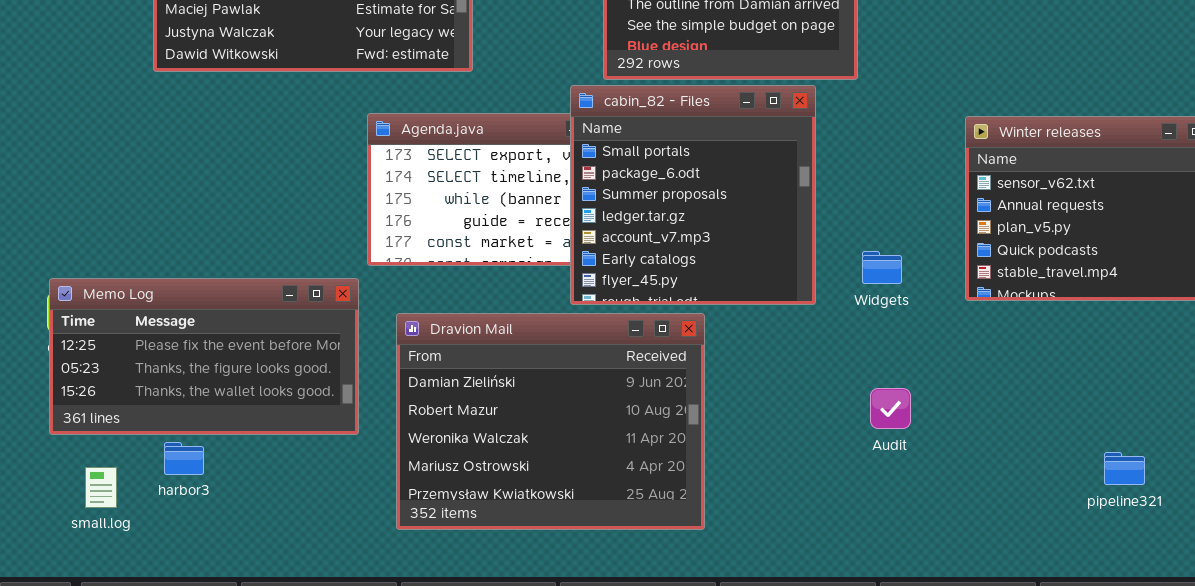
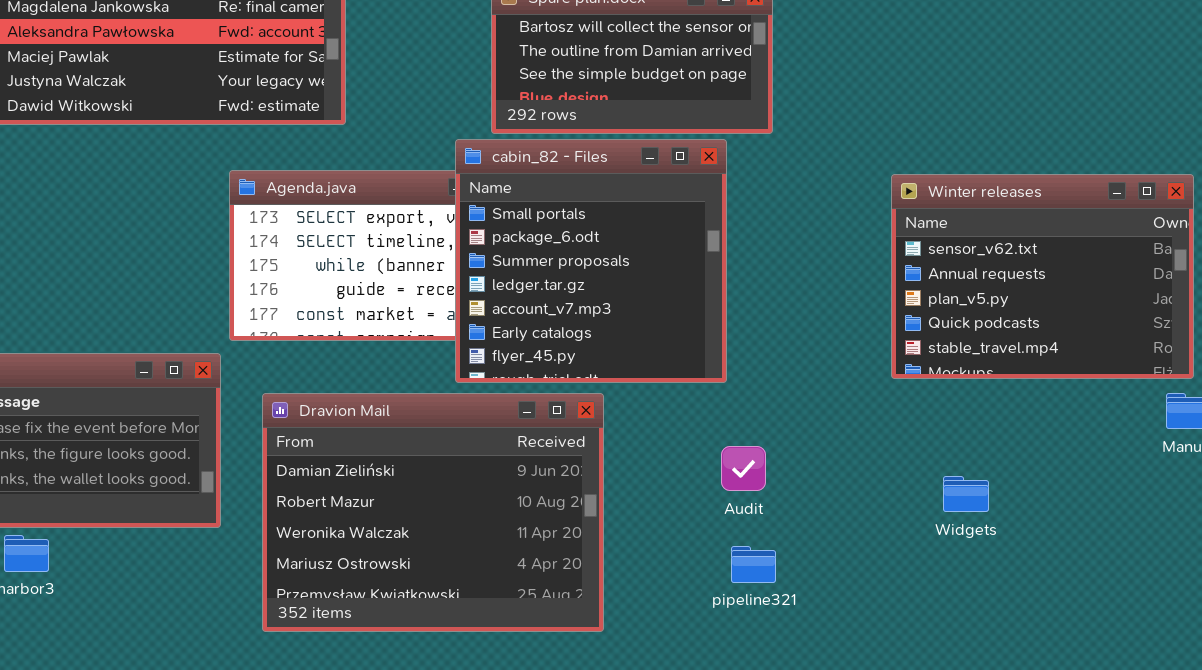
Widgets: [862,251,902,284] -> [943,476,989,512], moved
Audit: [870,388,911,429] -> [721,446,766,491], moved
pipeline321: [1104,452,1145,485] -> [731,546,776,583], moved

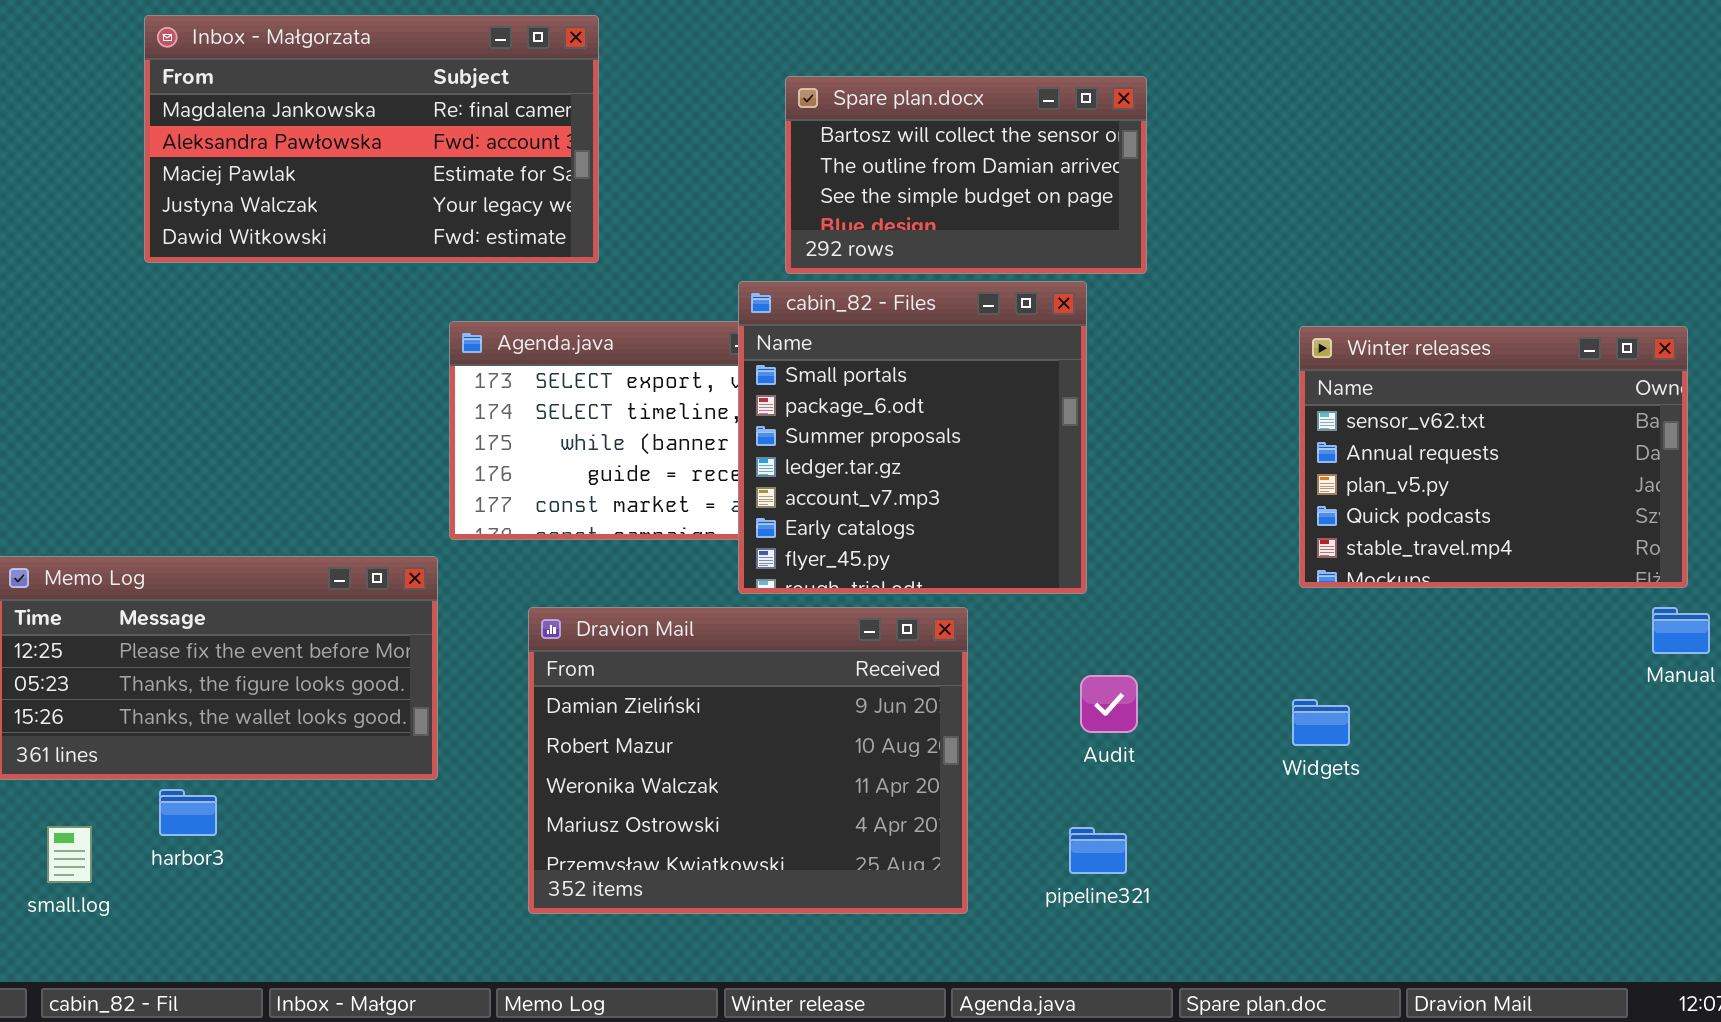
Dravion Mail: [262,393,604,632] -> [528,607,968,914], moved
Widgets: [943,476,989,512] -> [1292,699,1350,746], moved
pipeline321: [731,546,776,583] -> [1069,827,1127,874], moved

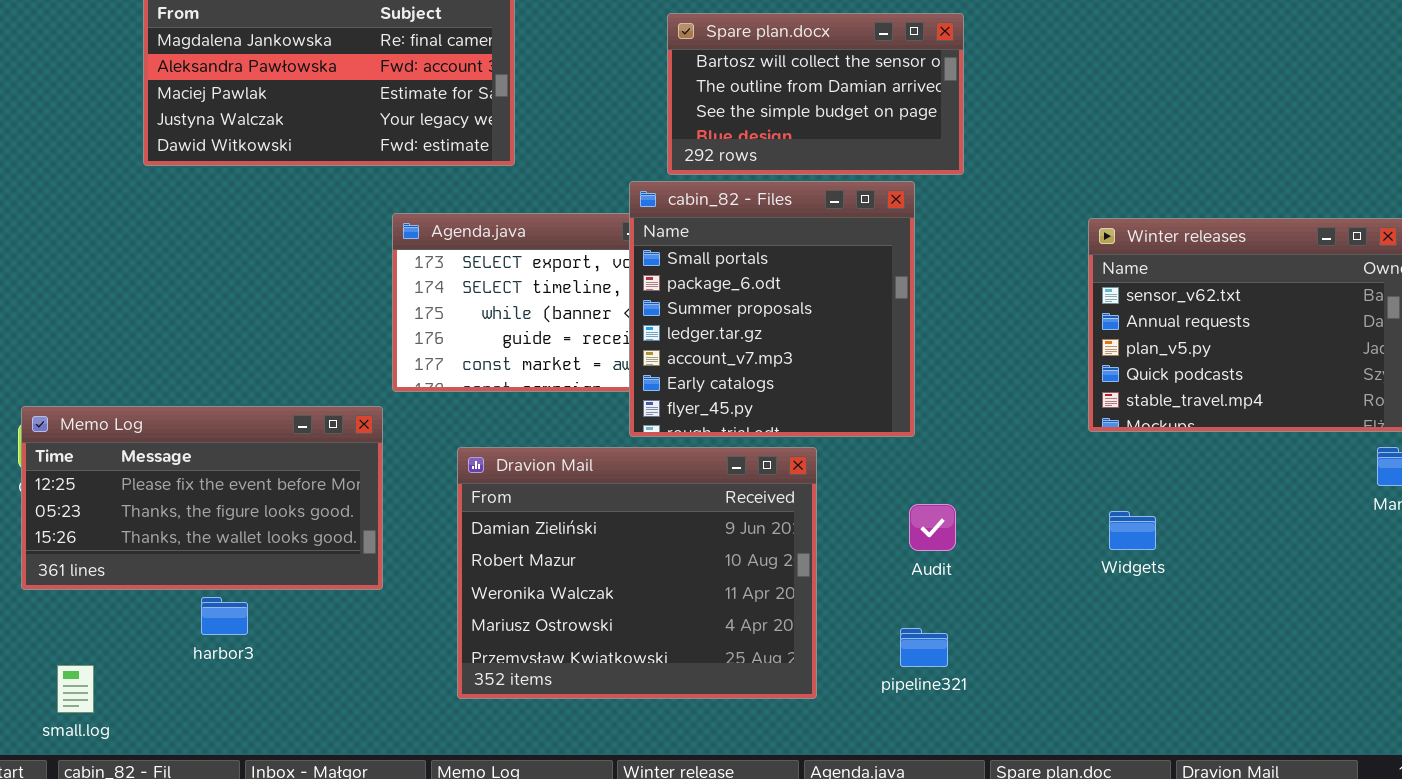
Widgets: [1292,699,1350,746] -> [1109,511,1156,550], moved
harbor3: [159,789,217,836] -> [201,597,248,635], moved
small.log: [47,826,92,883] -> [57,665,94,713], moved

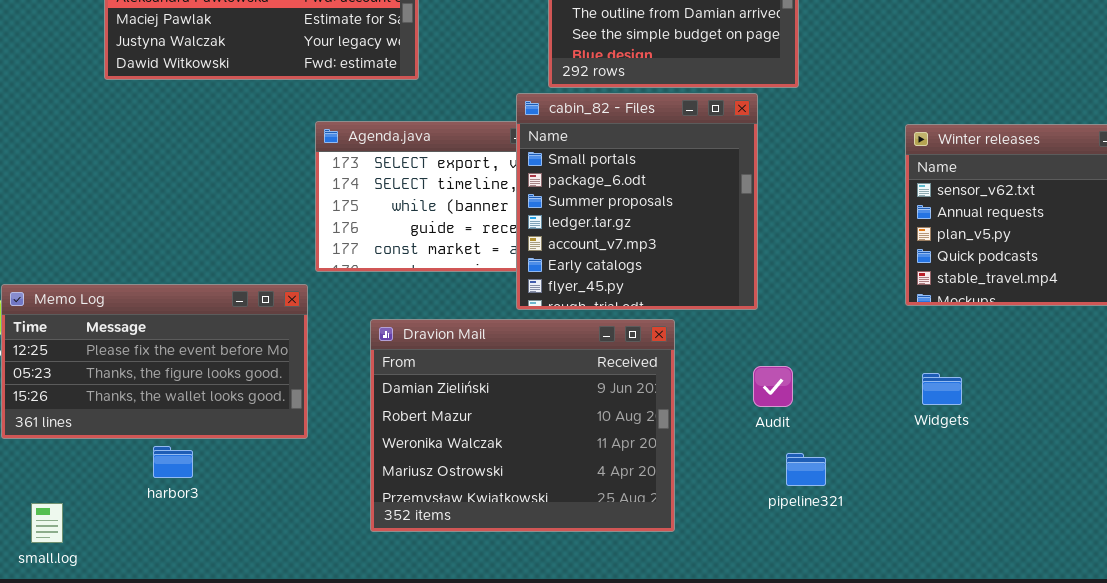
pipeline321: [900,628,948,667] -> [786,453,826,486], moved

